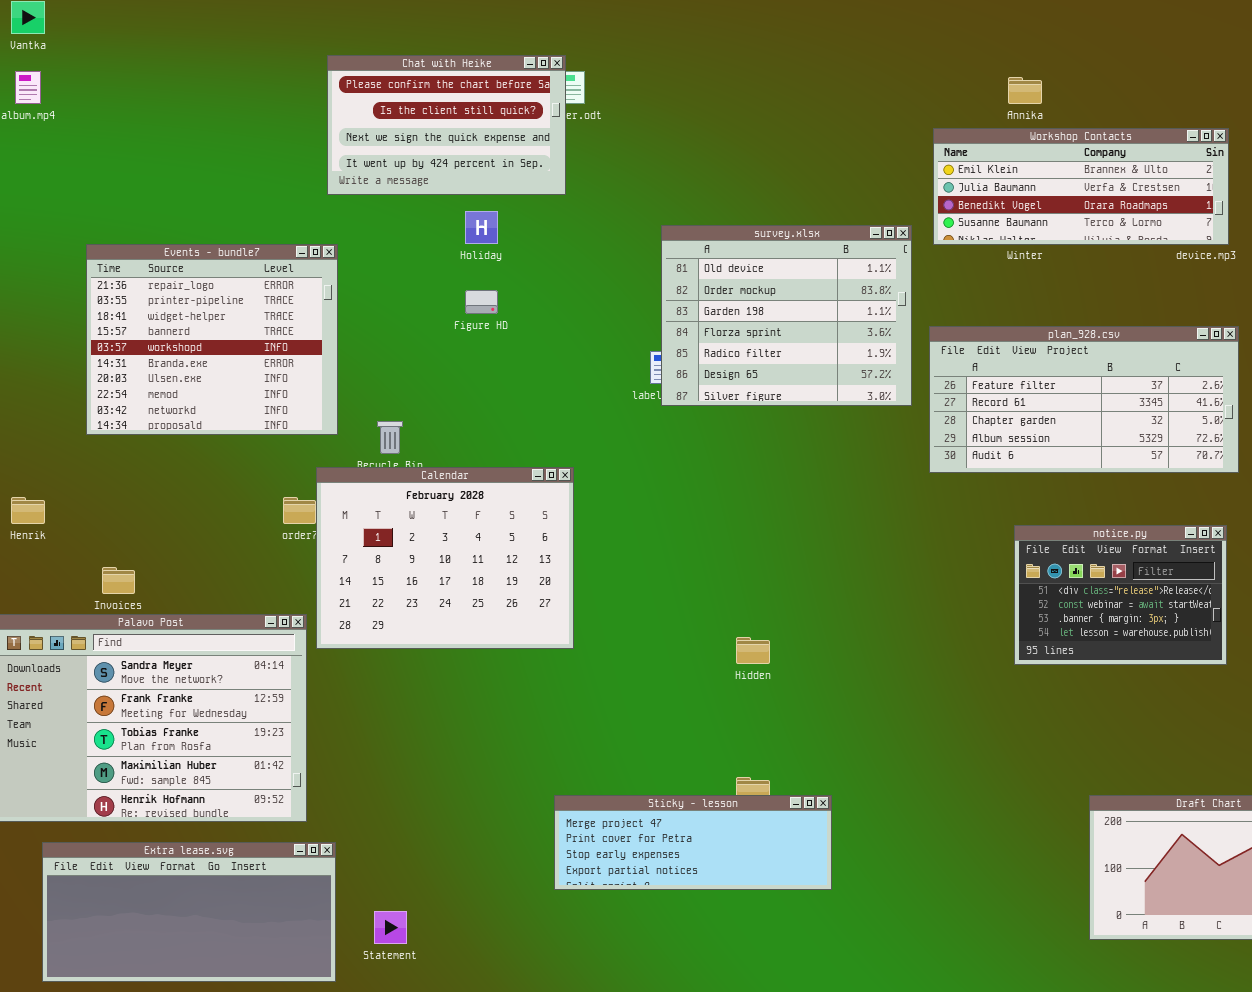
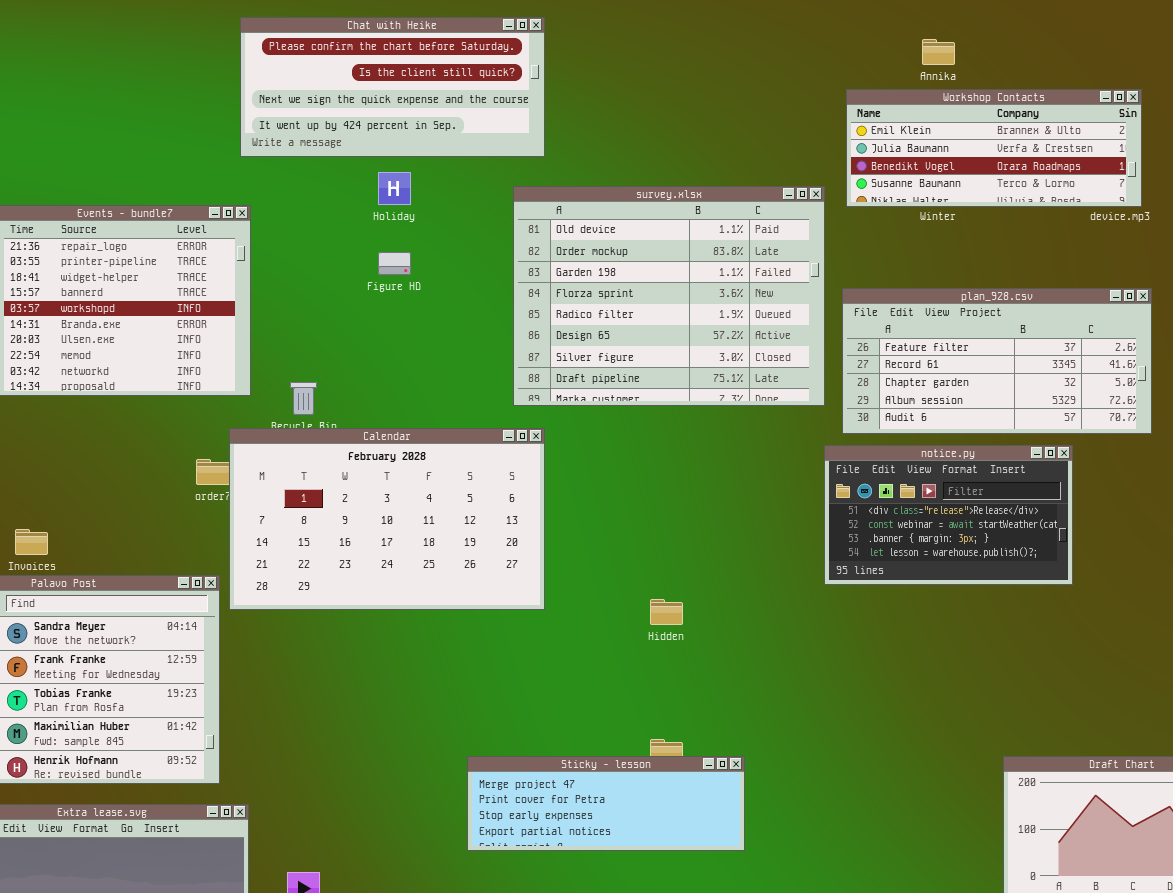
Chat with Heike: [327,55,566,195] -> [240,17,545,157], resized
survey.xlsx: [661,225,912,406] -> [513,186,825,406], resized
Calendar: [316,467,574,649] -> [229,428,545,610], resized
notice.py: [1014,525,1227,665] -> [824,445,1073,585], moved, resized

